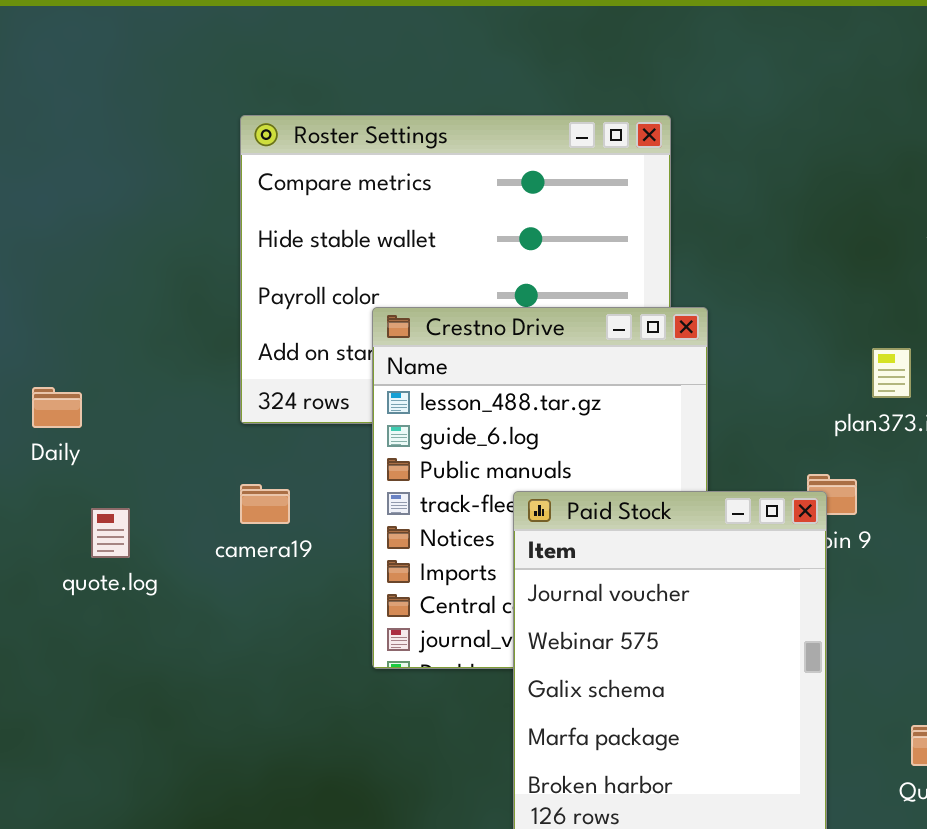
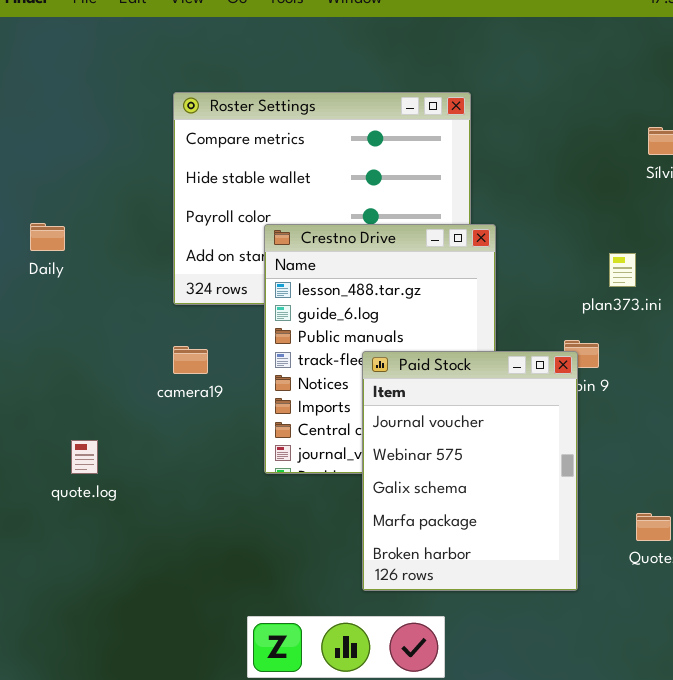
Daily: [32,387,82,428] -> [30,223,65,251], moved
quote.log: [91,508,130,558] -> [71,440,98,474], moved

